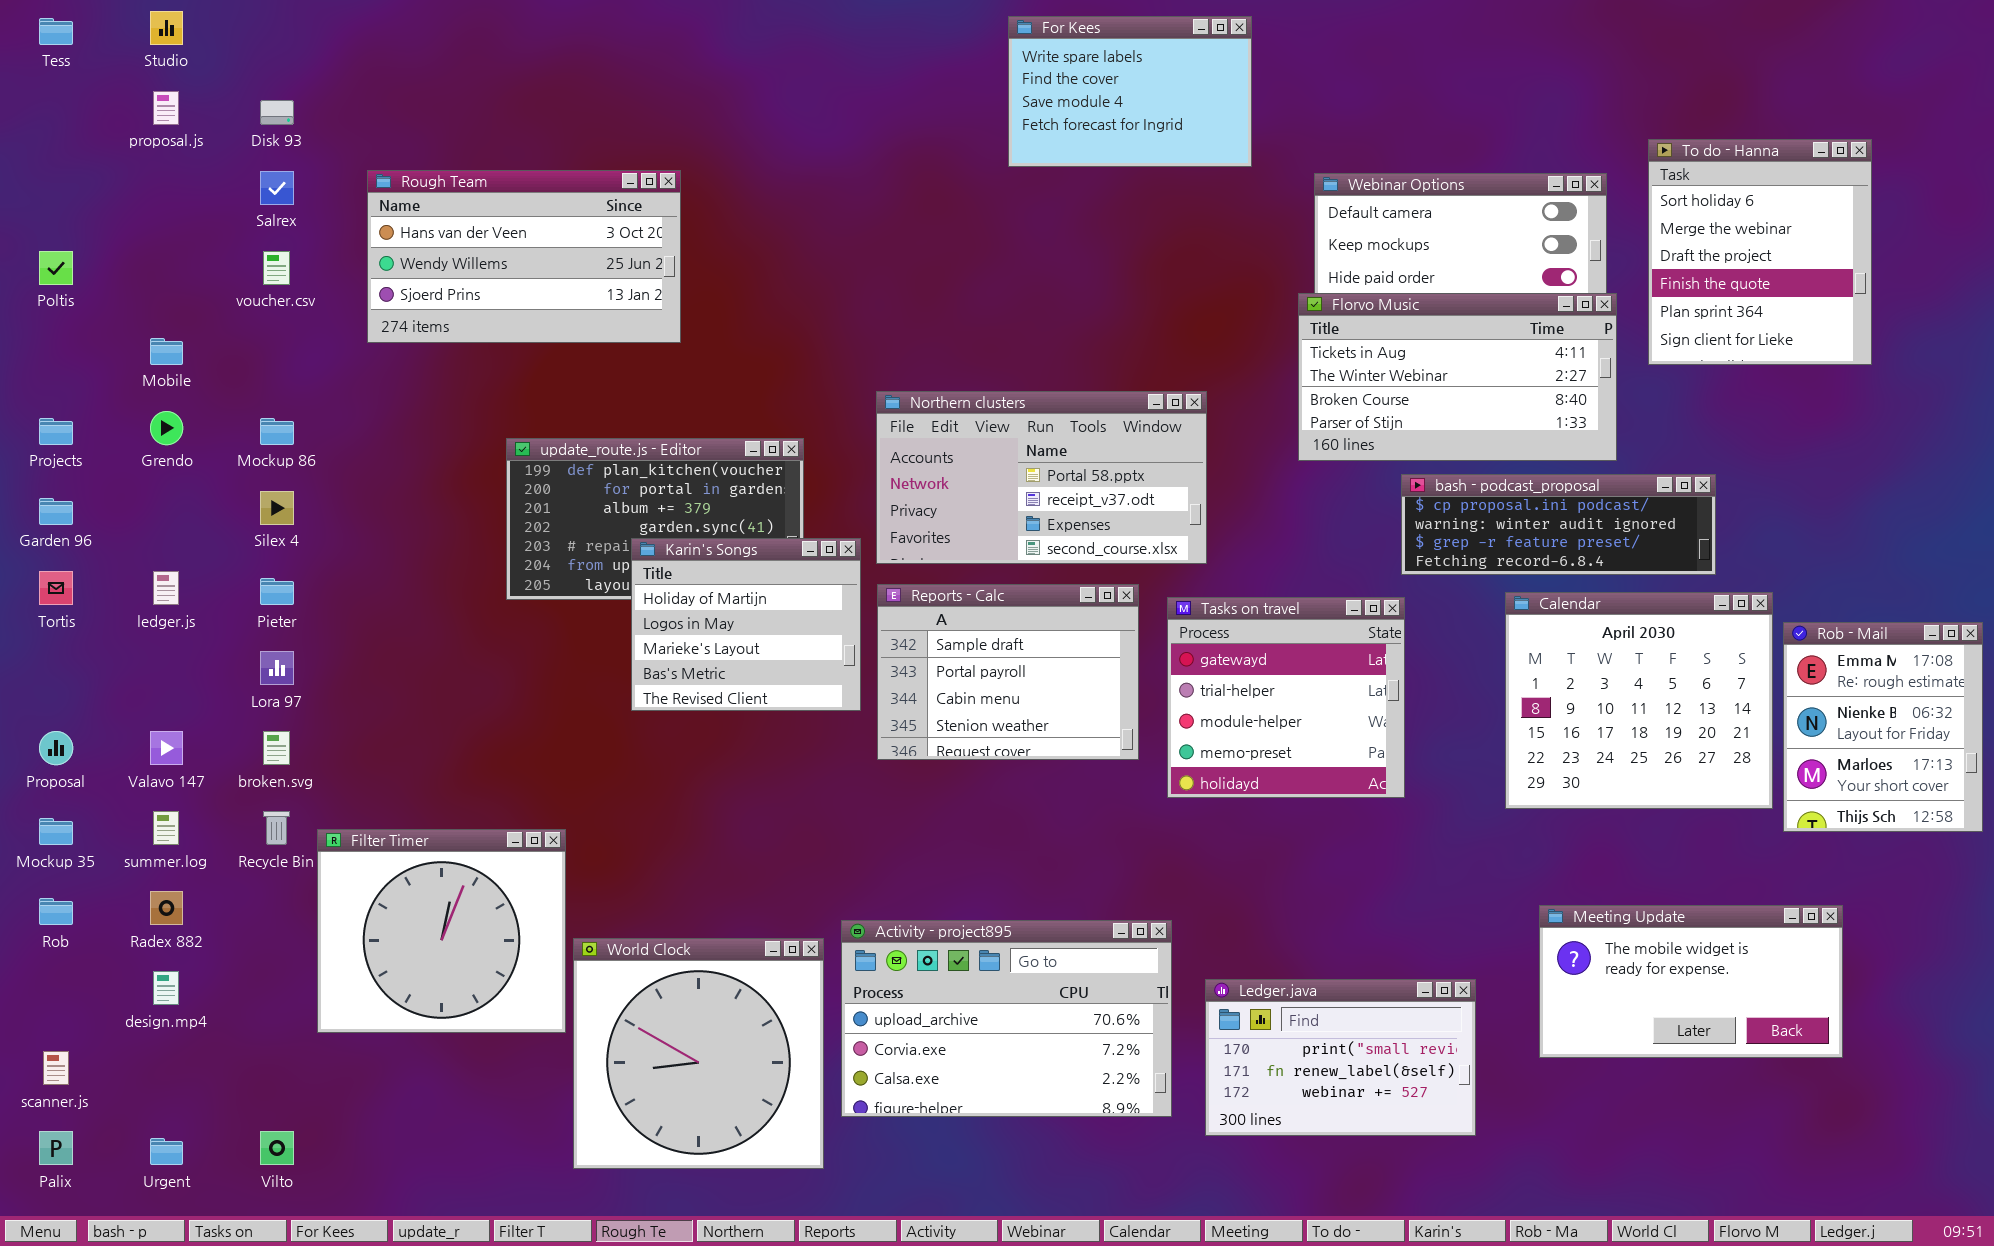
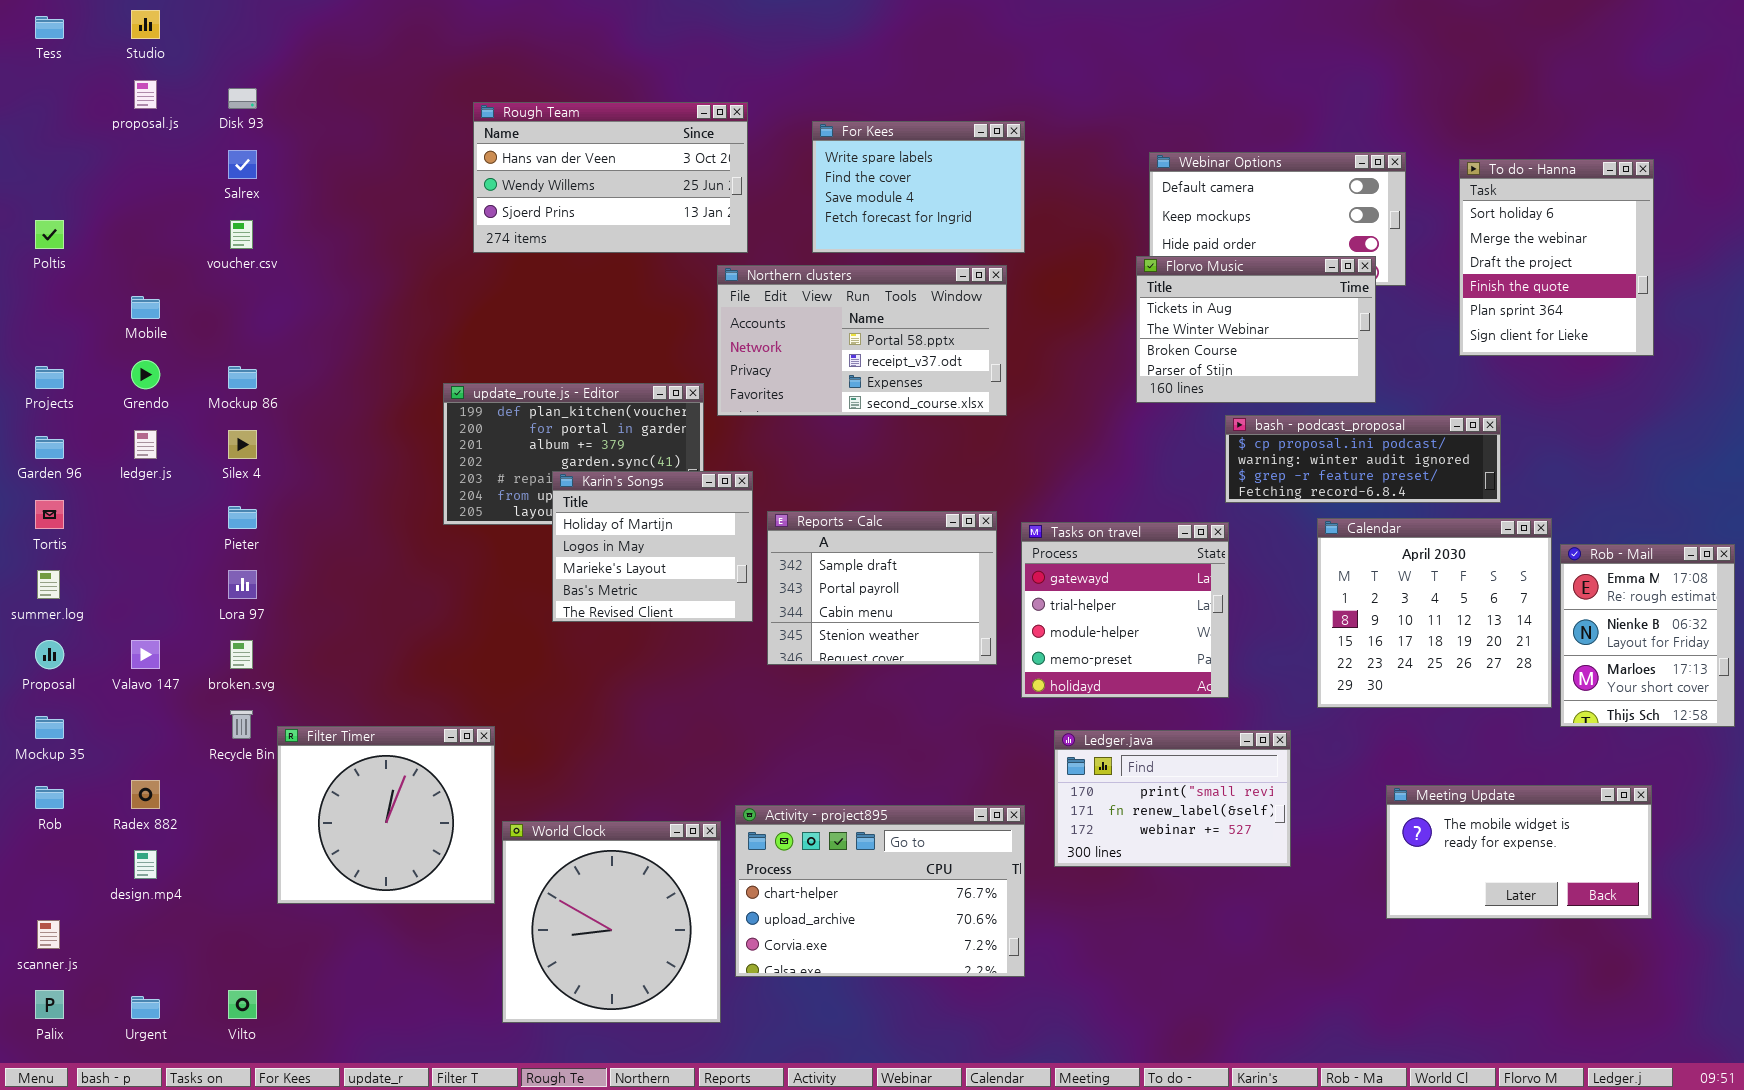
For Kees: [1008,16,1252,167] -> [812,121,1025,253], moved
To do - Hanna: [1648,139,1872,365] -> [1459,159,1654,356], moved
Rough Team: [367,170,681,343] -> [473,102,748,253], moved
Florvo Music: [1298,293,1617,461] -> [1136,256,1376,403], resized
Northern clusters: [876,391,1207,564] -> [717,265,1007,416], moved
ledger.js: [153,571,179,605] -> [134,430,157,459], moved
summer.log: [153,811,179,845] -> [37,570,60,599], moved
Meeting Update: [1539,905,1843,1058] -> [1386,785,1652,919], moved
Activity - project895: [841,920,1172,1117] -> [735,805,1025,977], scrolled up 1 row
Ledger.java: [1205,979,1476,1136] -> [1054,730,1291,867], moved

